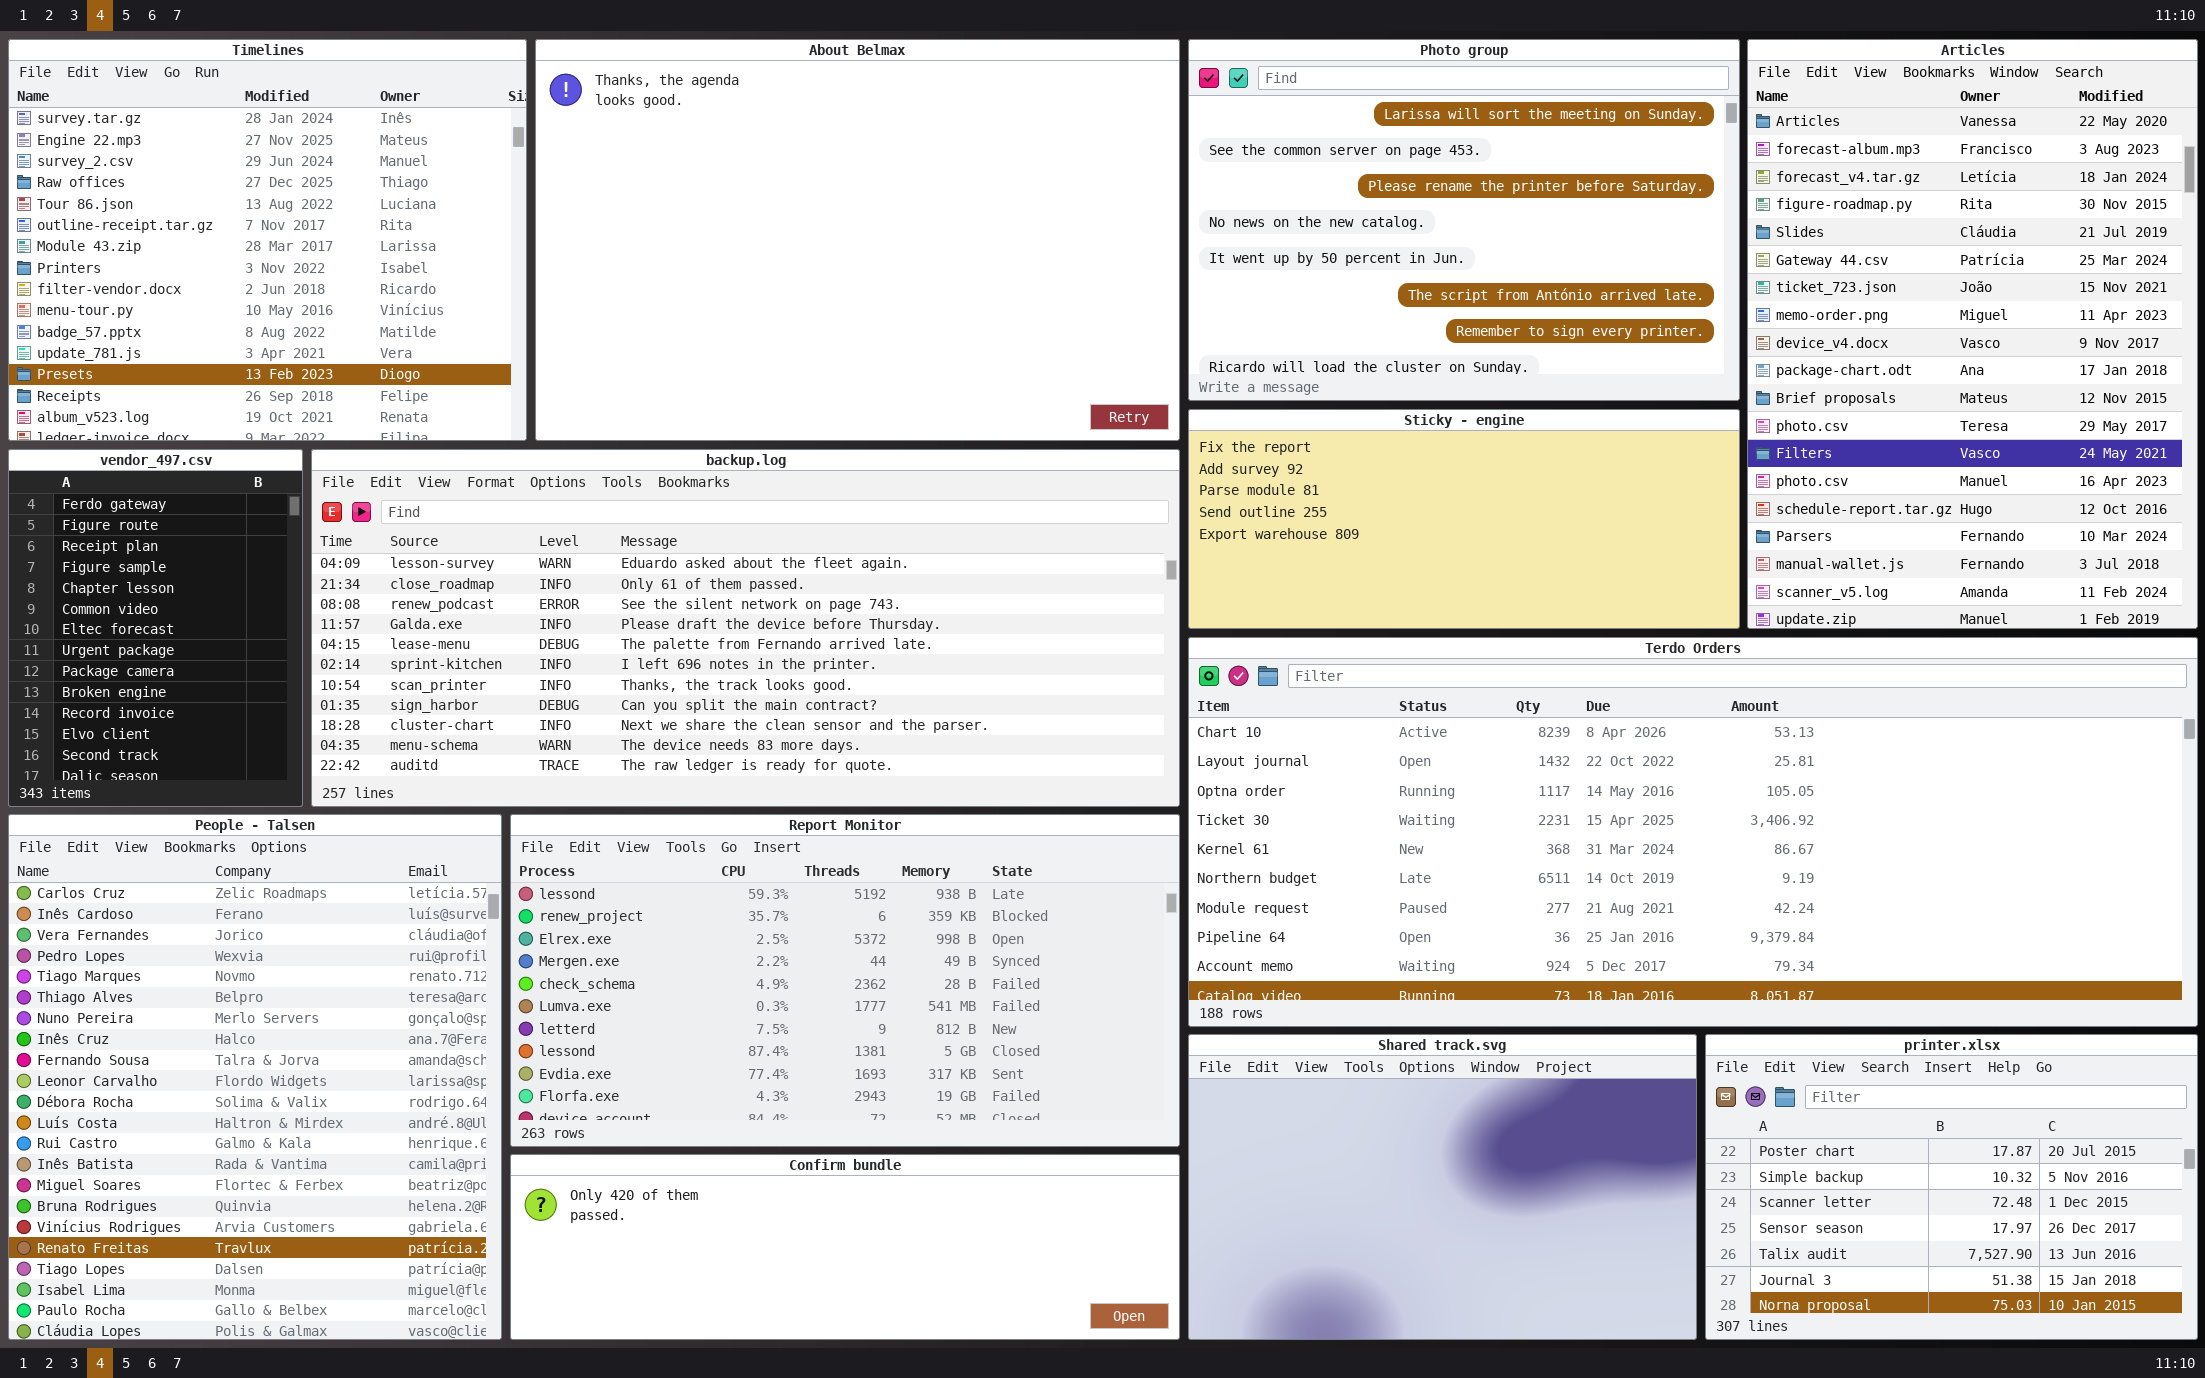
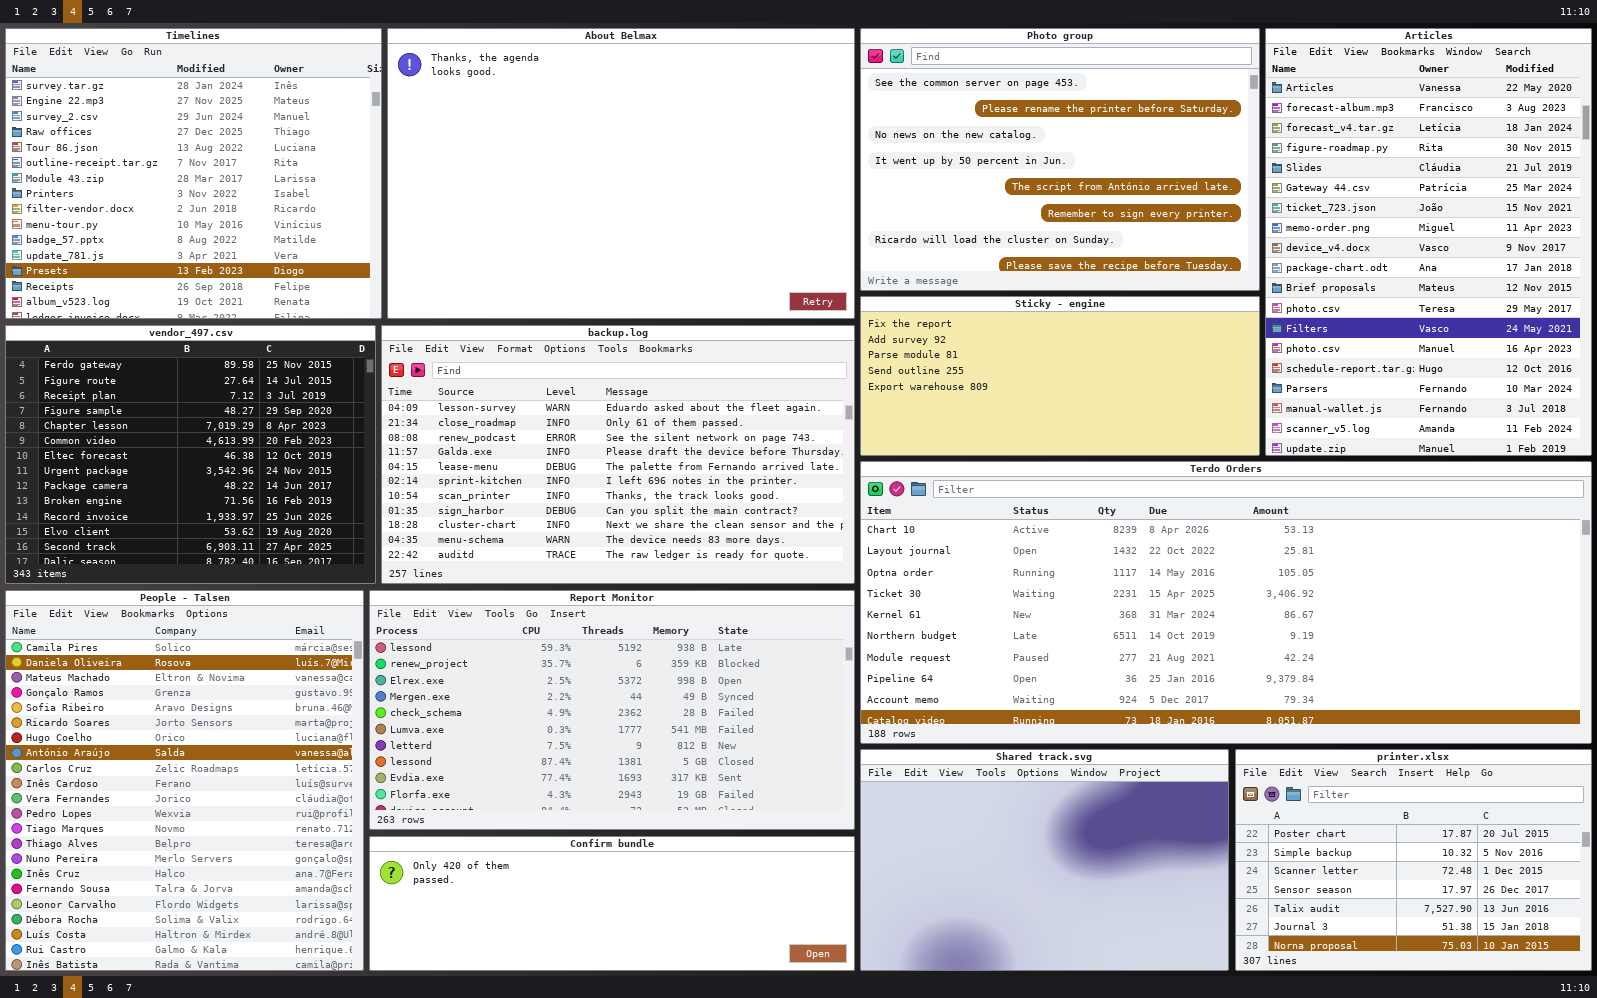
Photo group: [1188,39,1740,401] -> [860,28,1260,291], scrolled down 1 row
vendor_497.csv: [8,449,303,807] -> [5,325,376,584], resized
backup.log: [311,449,1180,807] -> [381,325,855,584], resized
People - Talsen: [8,814,502,1340] -> [5,590,364,971], scrolled up 8 rows

